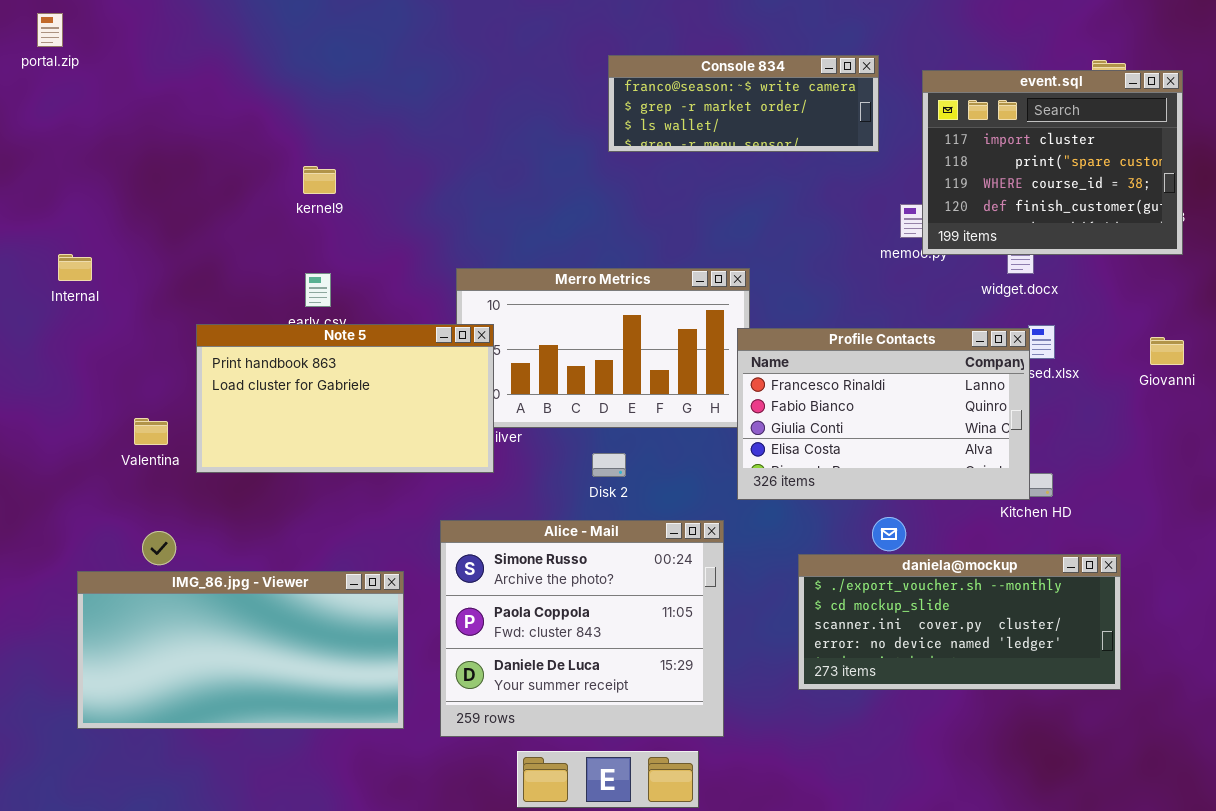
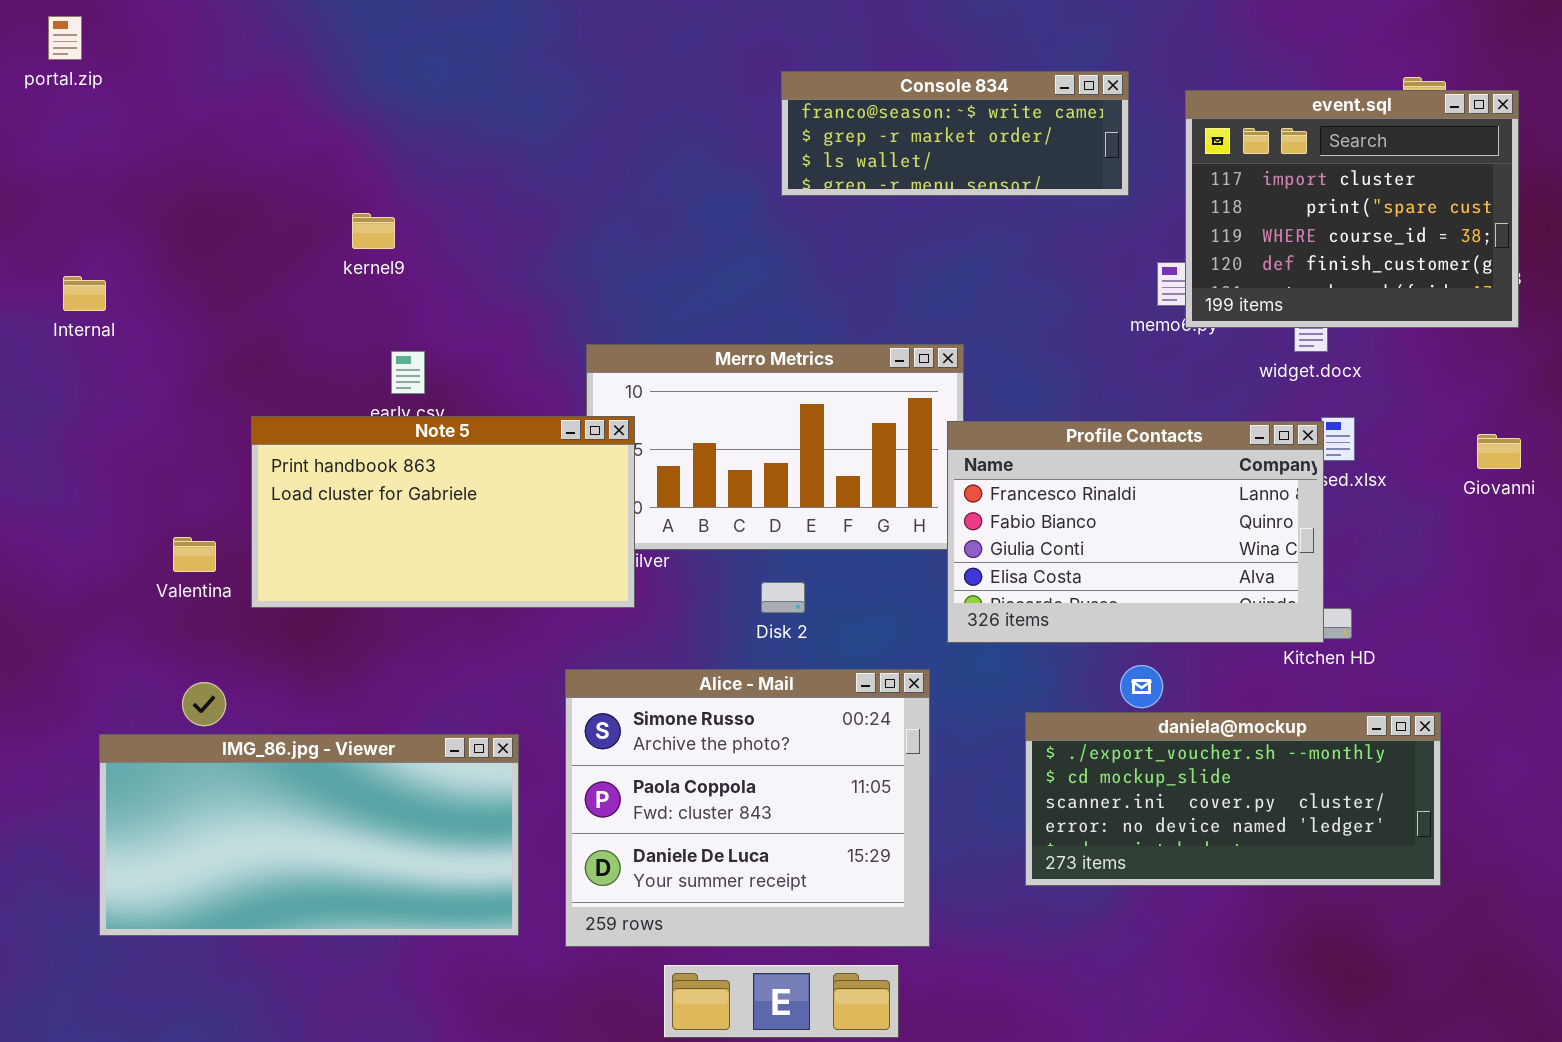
kernel9: [303,166,336,194] -> [352,213,395,249], moved
Internal: [58,254,92,281] -> [63,276,106,311], moved

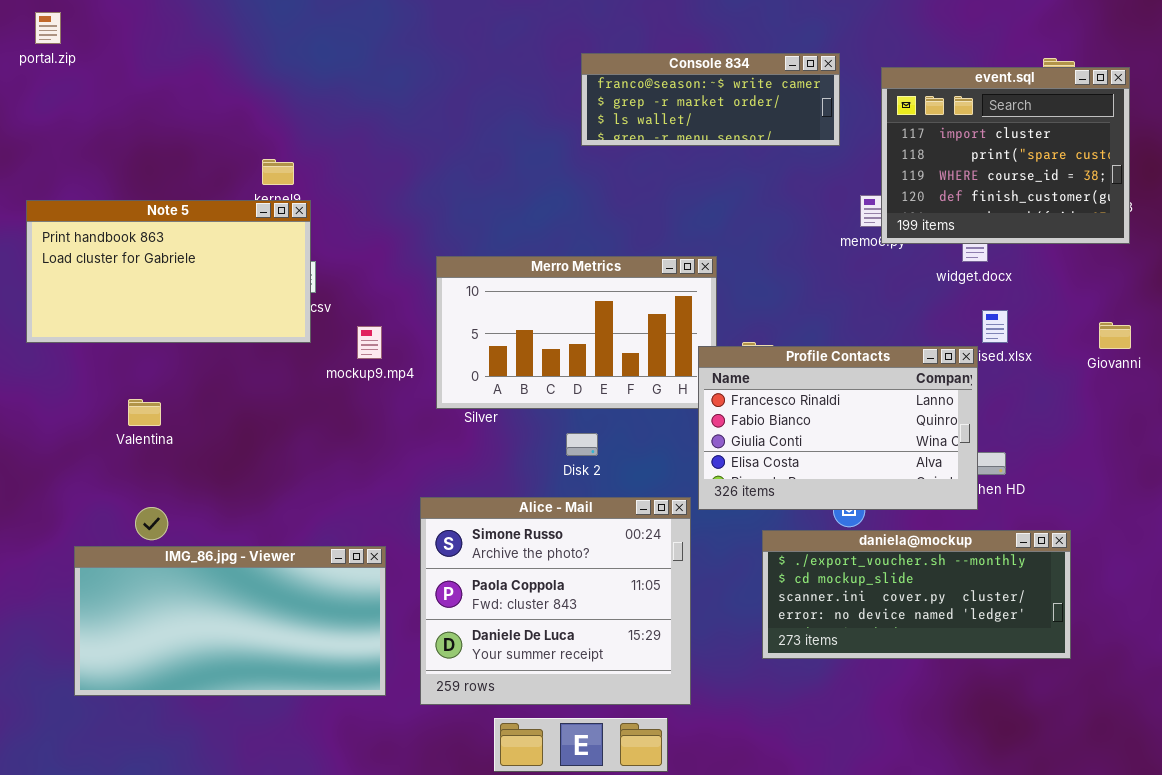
Note 5: [251,416,635,608] -> [26,200,311,343], moved
Profile Contacts: [947,421,1324,643] -> [698,346,978,510], moved

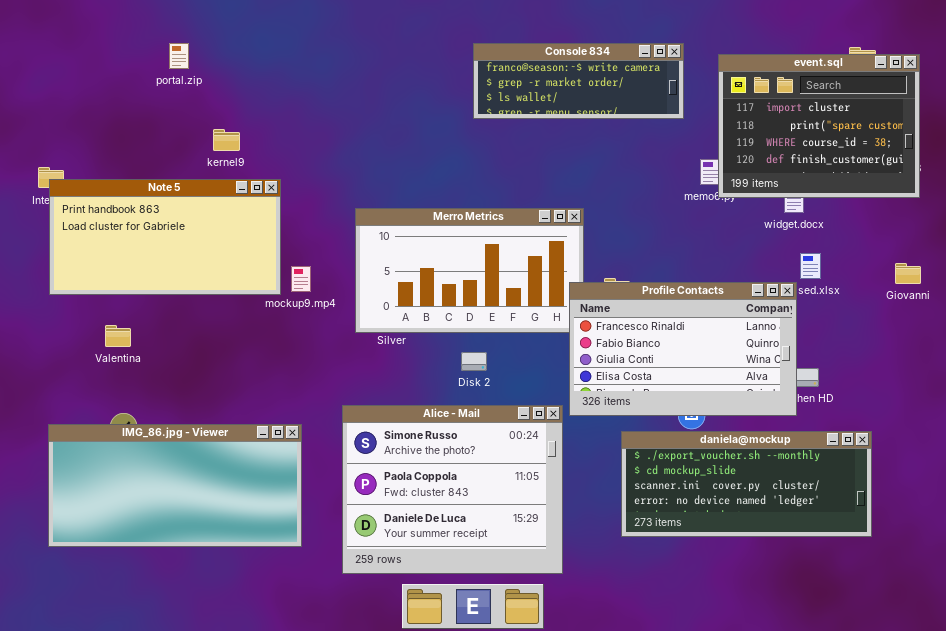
portal.zip: [35,12,61,44] -> [169,43,189,69], moved
Note 5: [26,200,311,343] -> [49,179,281,295], moved
IMG_86.jpg - Viewer: [74,546,386,696] -> [48,424,302,547], moved

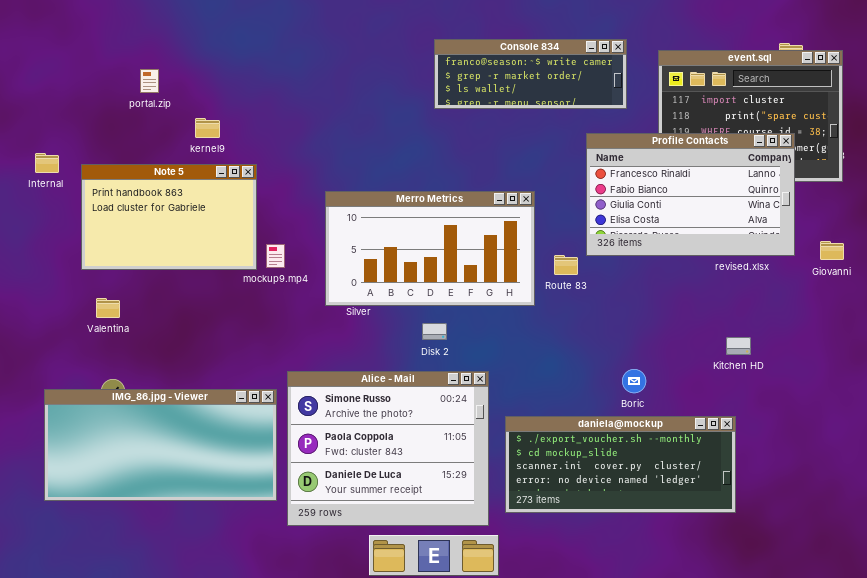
portal.zip: [169,43,189,69] -> [140,69,159,93], moved
Note 5: [49,179,281,295] -> [81,164,257,270], resized
Profile Contacts: [569,282,797,416] -> [586,133,795,256], moved
Alice - Mail: [342,405,563,574] -> [287,371,489,526], moved
daniela@mockup: [621,431,872,537] -> [505,416,736,513], moved

